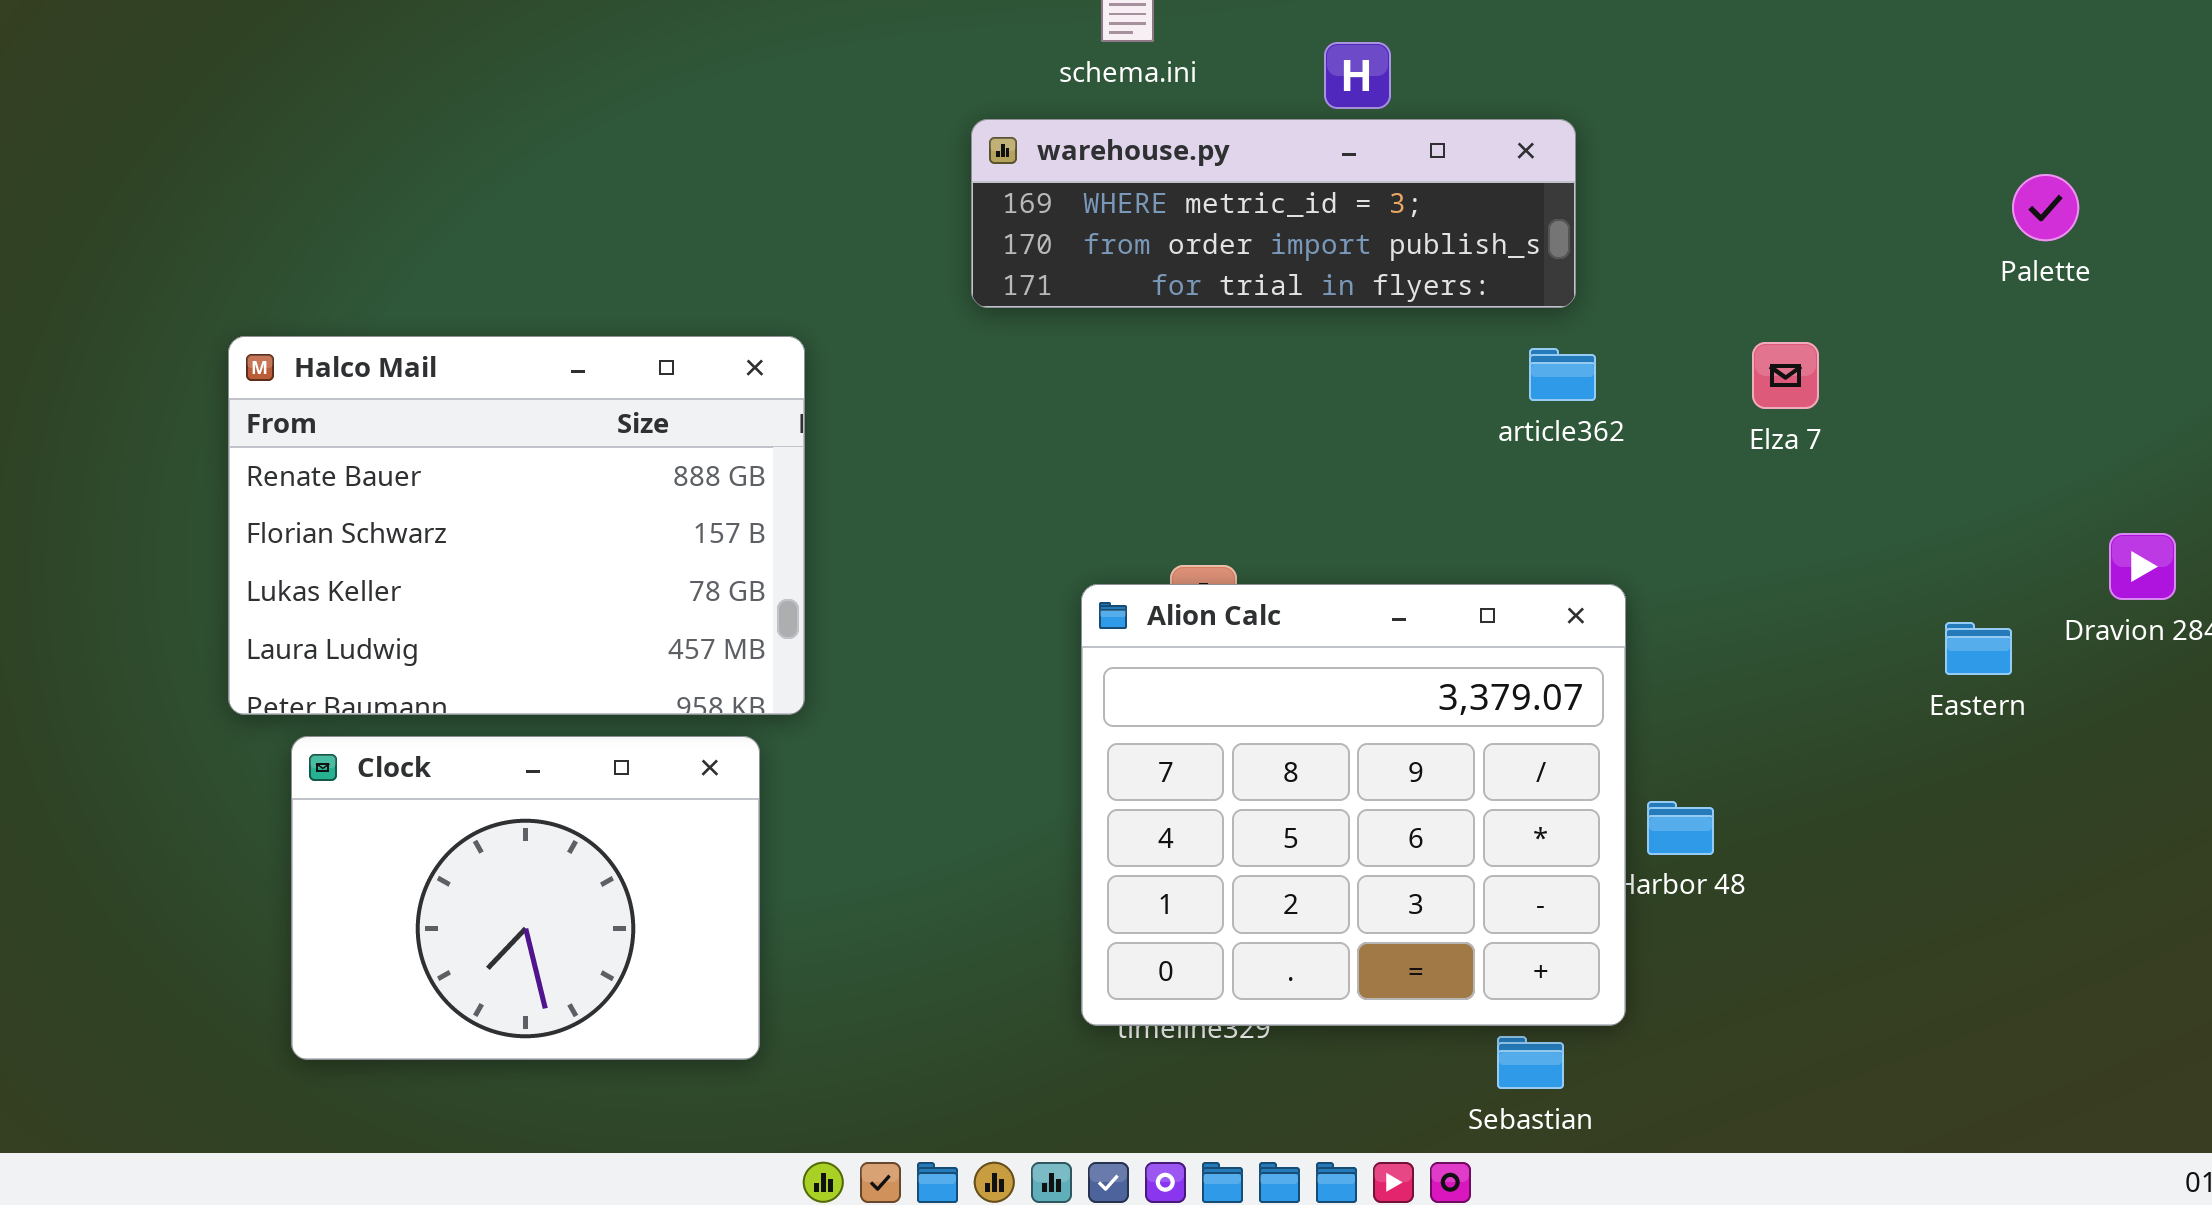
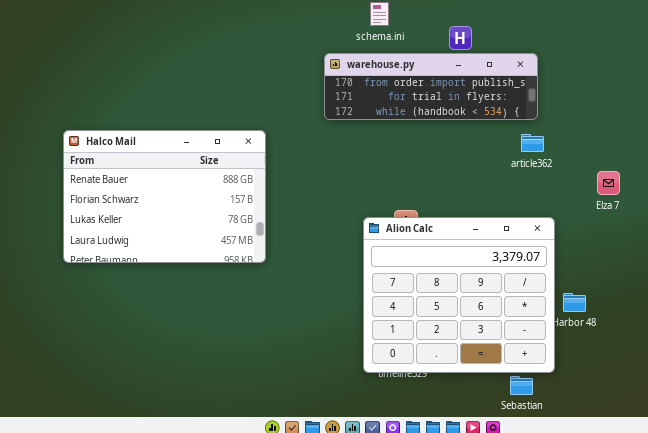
warehouse.py: [971,119,1576,308] -> [324,53,538,120], scrolled down 1 row
Elza 7: [1752,342,1819,409] -> [597,171,620,195], moved
Clock: [291,736,760,1060] -> none, closed

